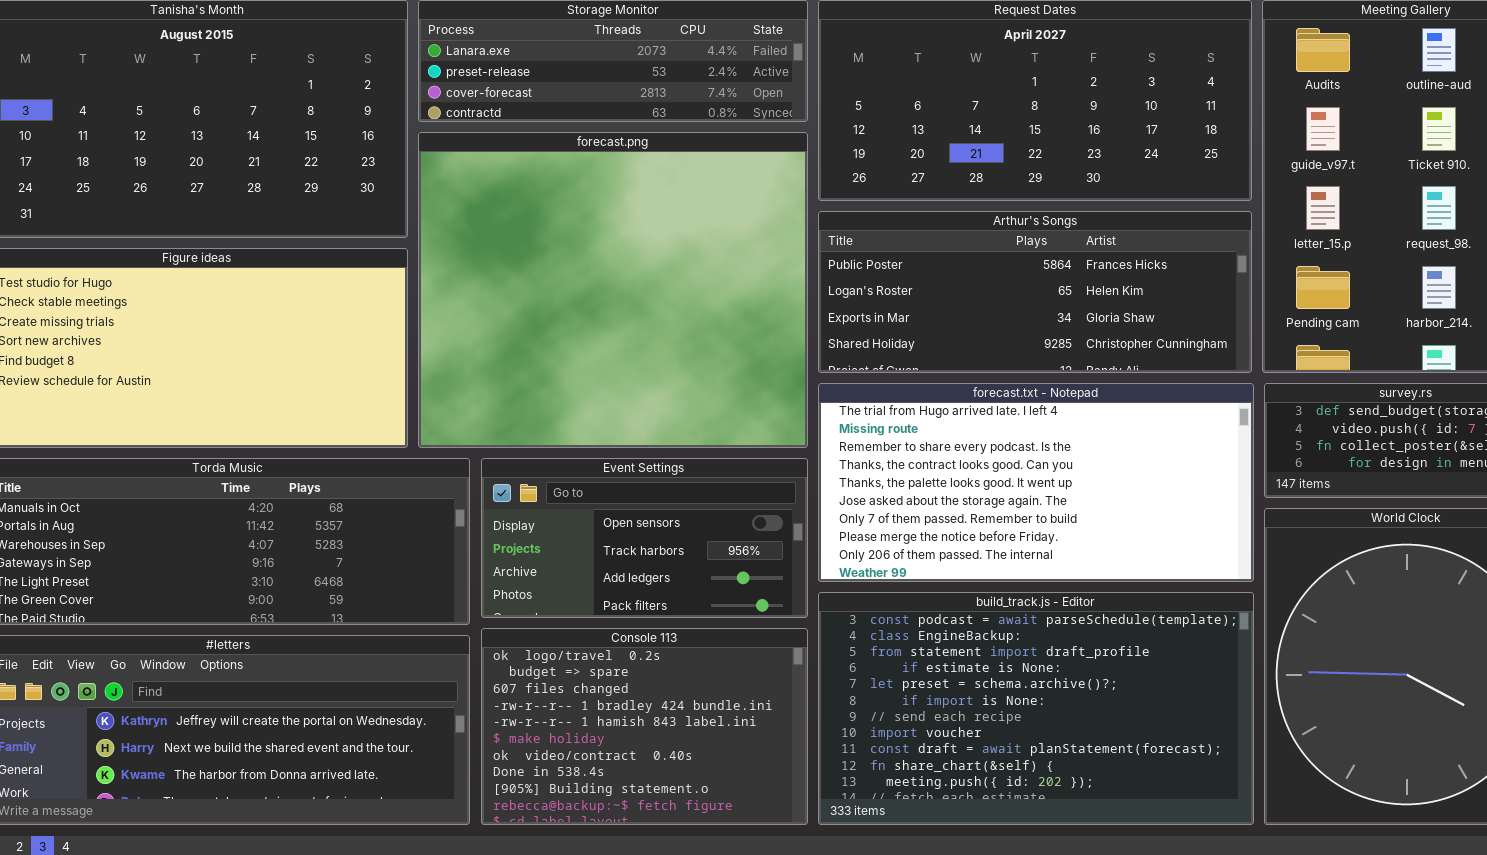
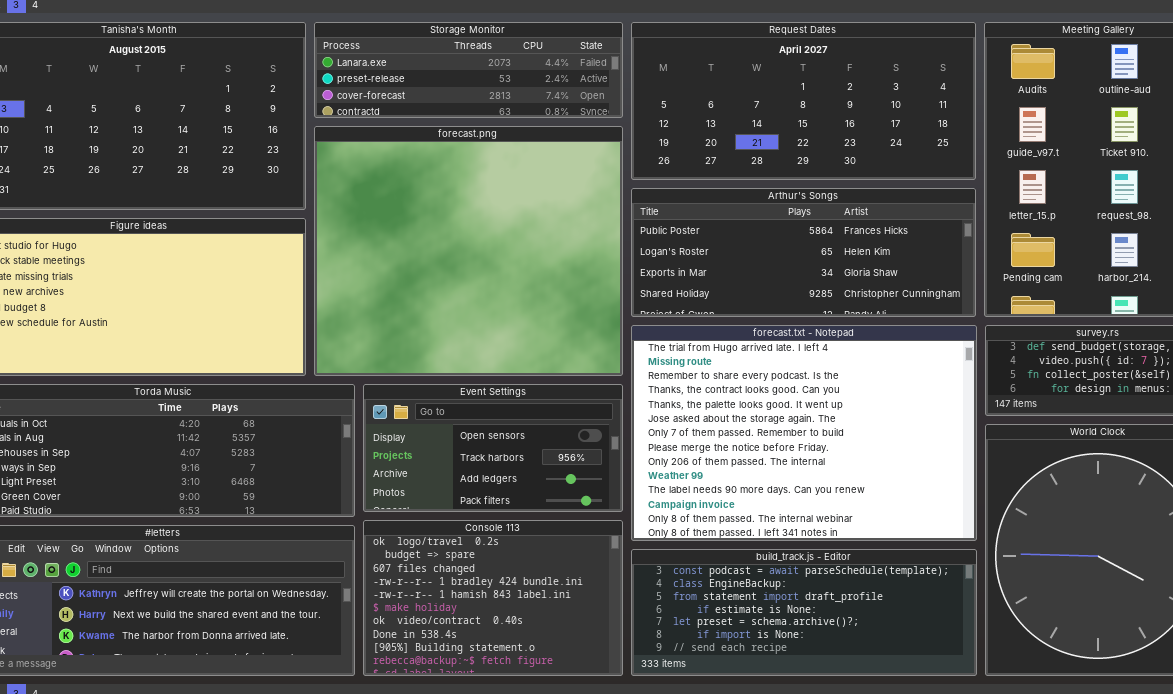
forecast.txt - Notepad: [818,383,1254,582] -> [631,325,977,541], resized
build_track.js - Editor: [818,592,1254,825] -> [631,549,977,676], resized

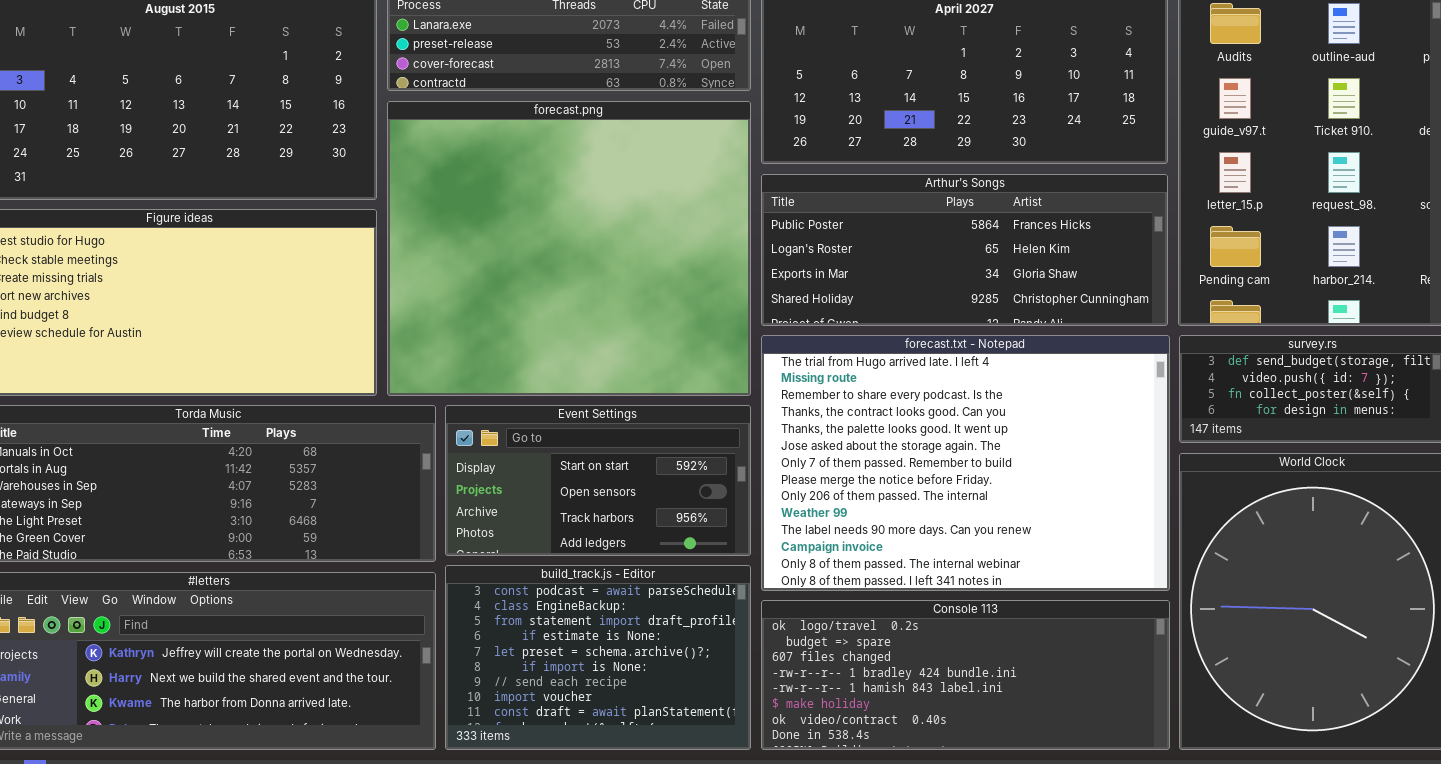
Event Settings: [363,384,623,512] -> [445,405,751,556], scrolled up 1 row
Console 113: [363,520,623,676] -> [761,600,1170,750], moved, resized
build_track.js - Editor: [631,549,977,676] -> [445,565,751,750], moved, resized

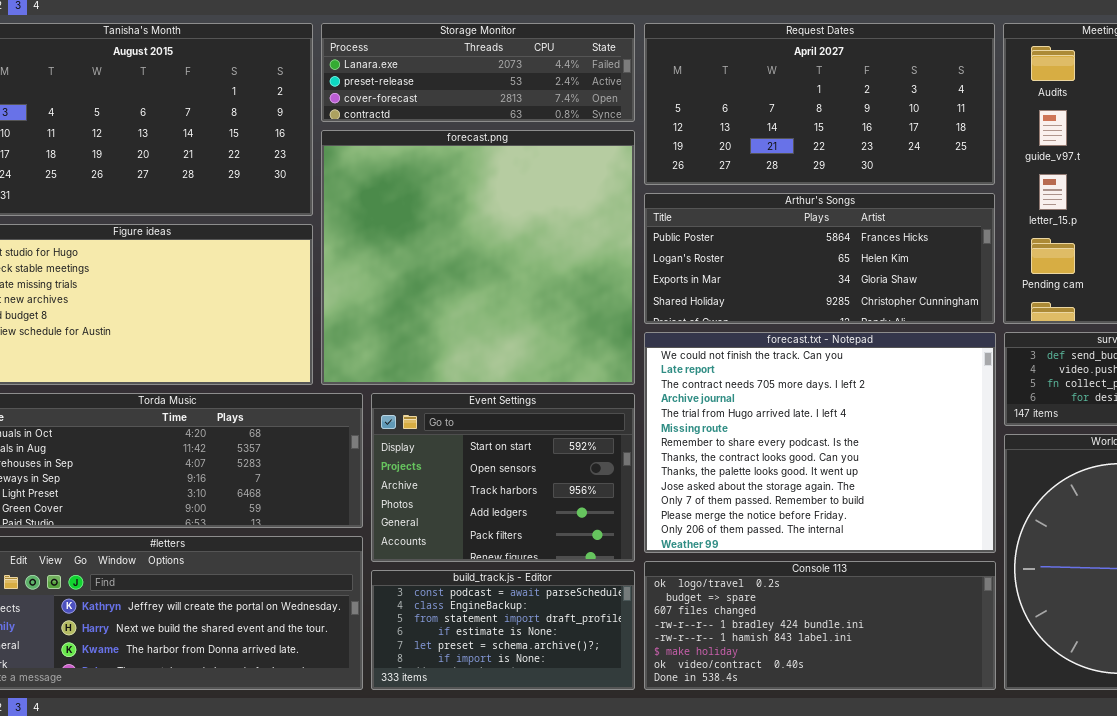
forecast.txt - Notepad: [761,335,1170,591] -> [644,332,996,553], scrolled up 4 rows
Event Settings: [445,405,751,556] -> [371,393,635,562], resized
build_track.js - Editor: [445,565,751,750] -> [371,570,635,690], resized

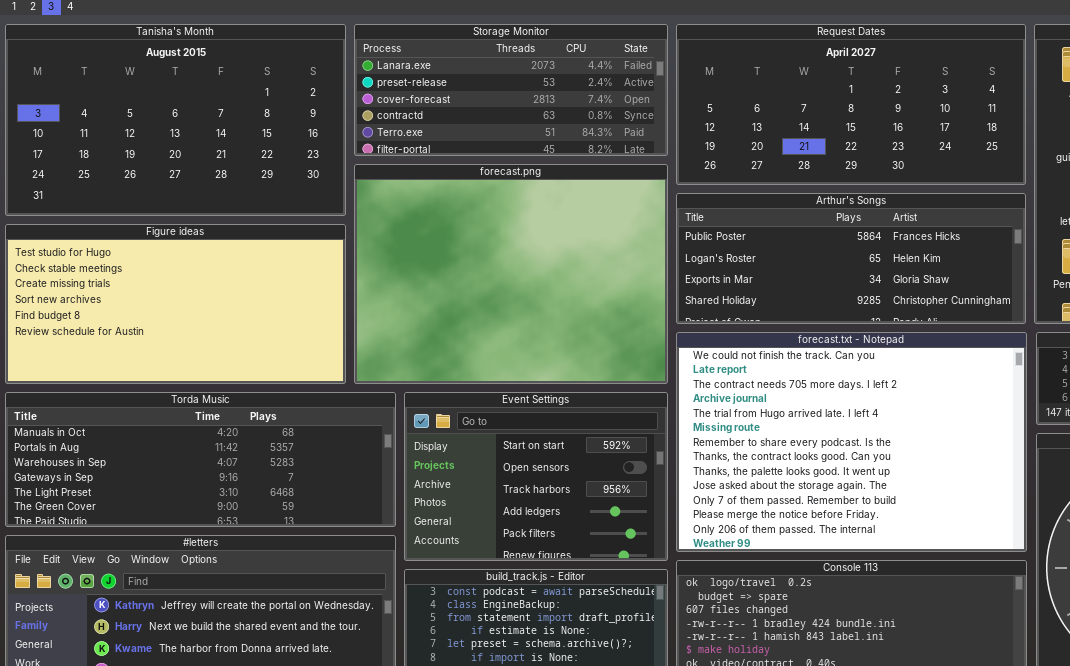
Storage Monitor: [321,23,635,122] -> [354,24,668,156], resized
forecast.png: [321,130,635,385] -> [354,164,668,384], resized

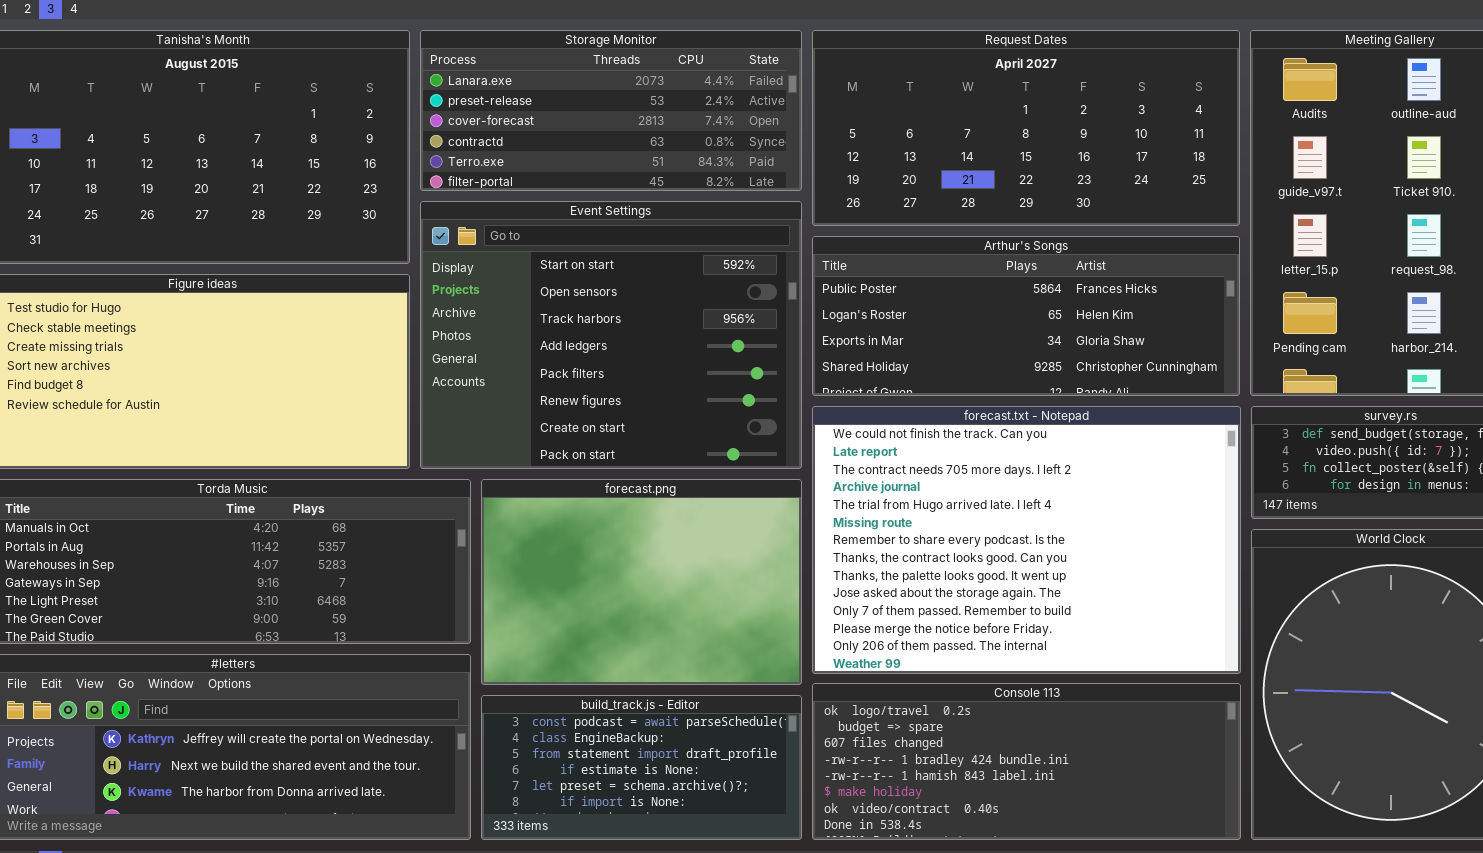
forecast.png: [354,164,668,384] -> [481,479,802,685], moved, resized
Event Settings: [404,392,668,561] -> [420,201,802,469], moved, resized

